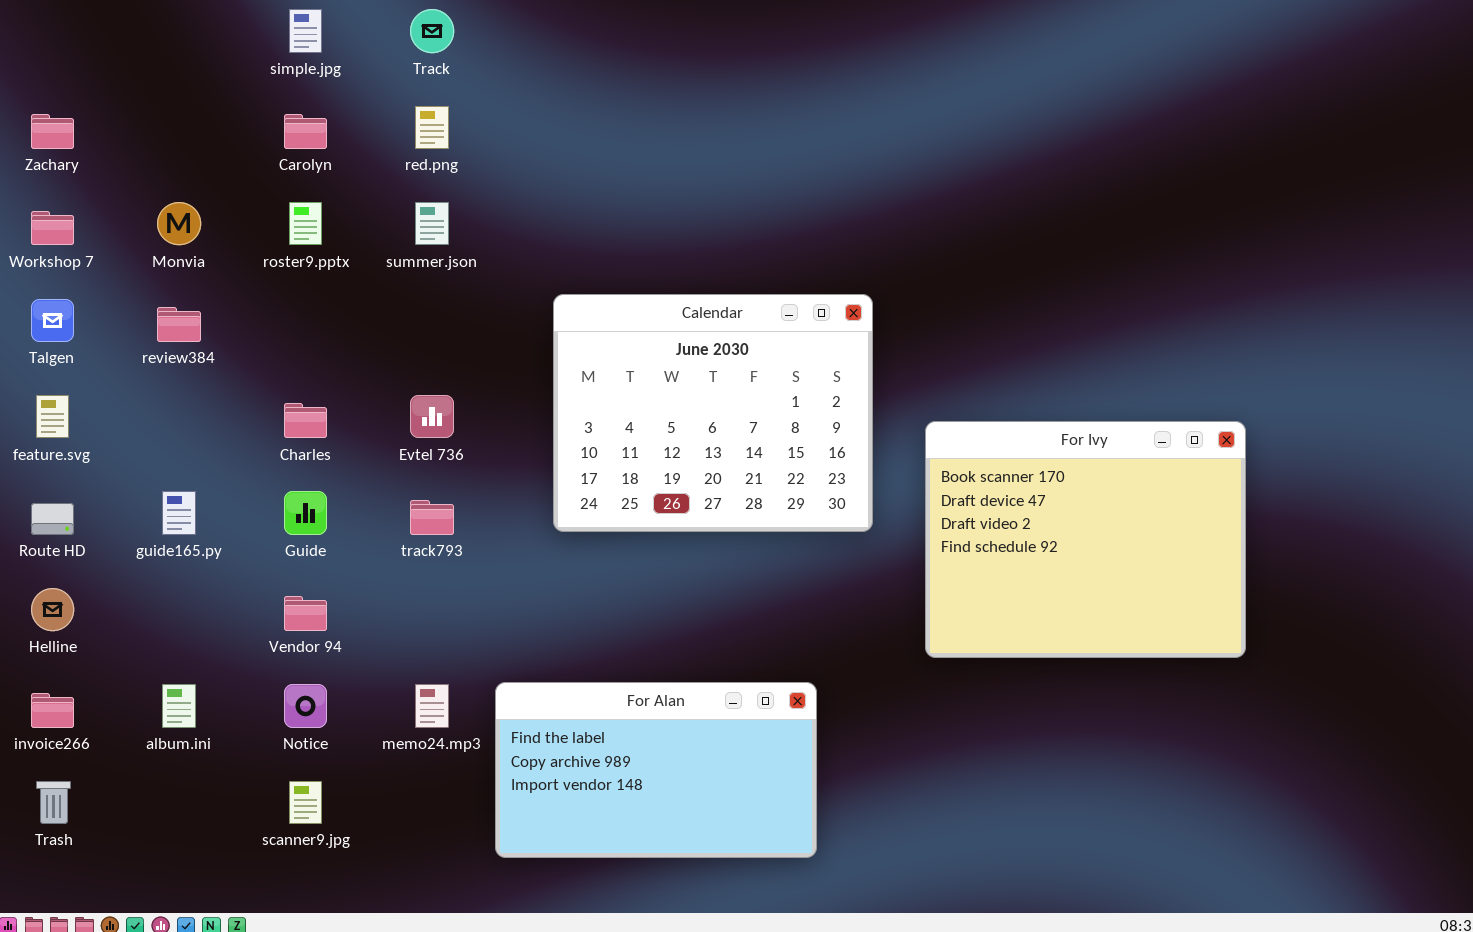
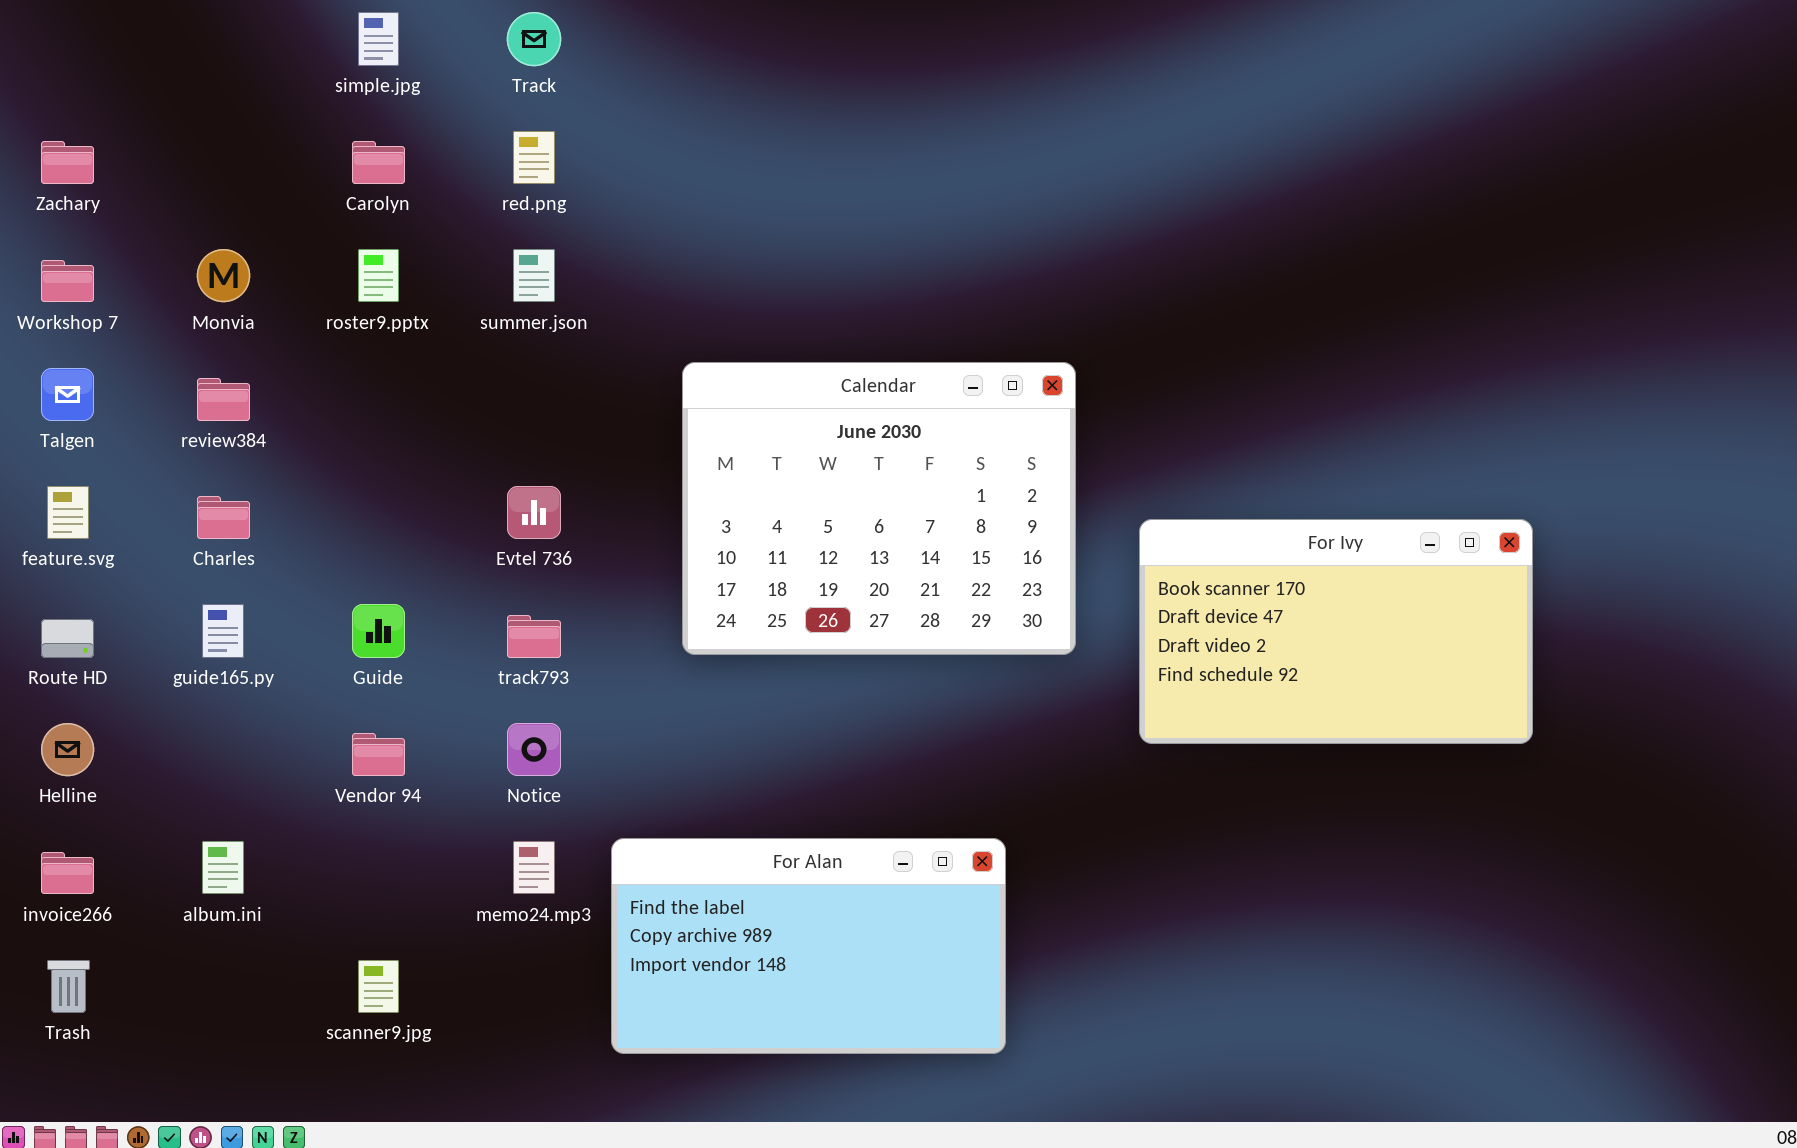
Charles: [284,403,327,438] -> [197,496,250,539], moved
For Ivy: [925,421,1246,658] -> [1139,519,1533,744], resized
Notice: [284,684,327,728] -> [507,723,561,776], moved

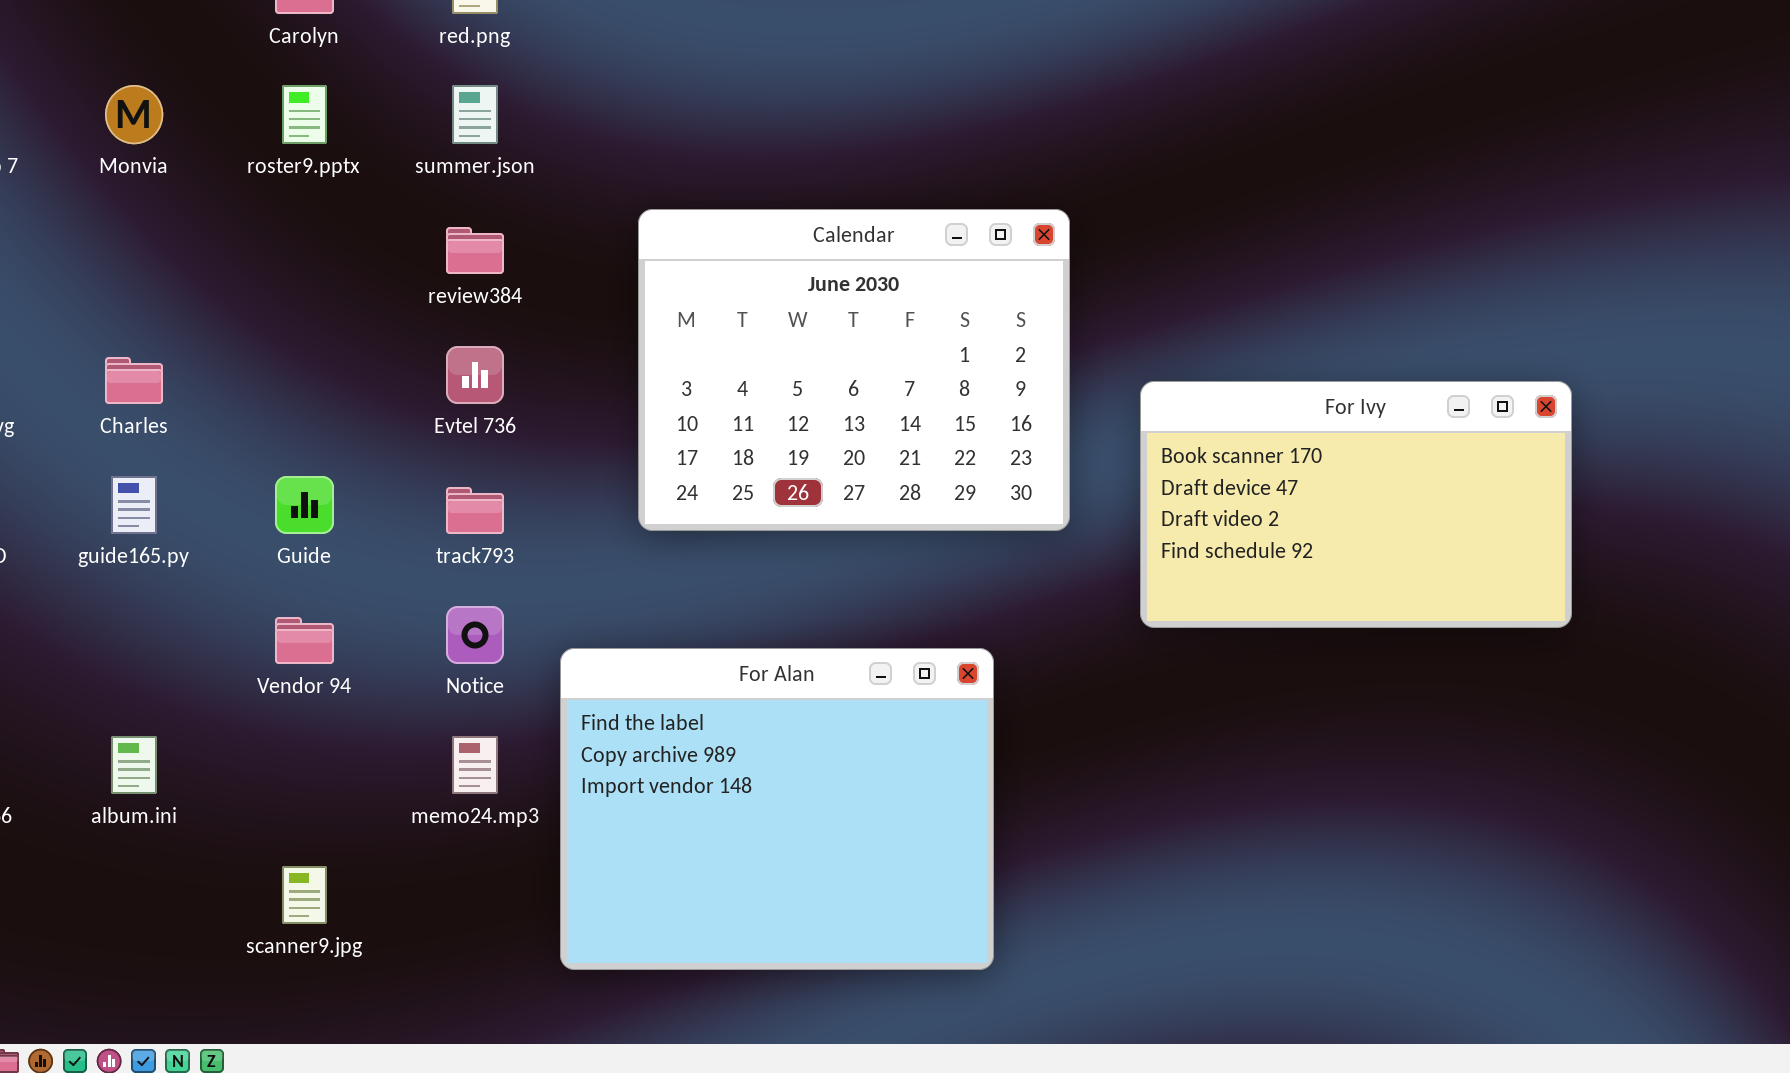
review384: [197,378,250,421] -> [446,227,504,274], moved
For Alan: [611,838,1006,1054] -> [560,648,994,970], resized

